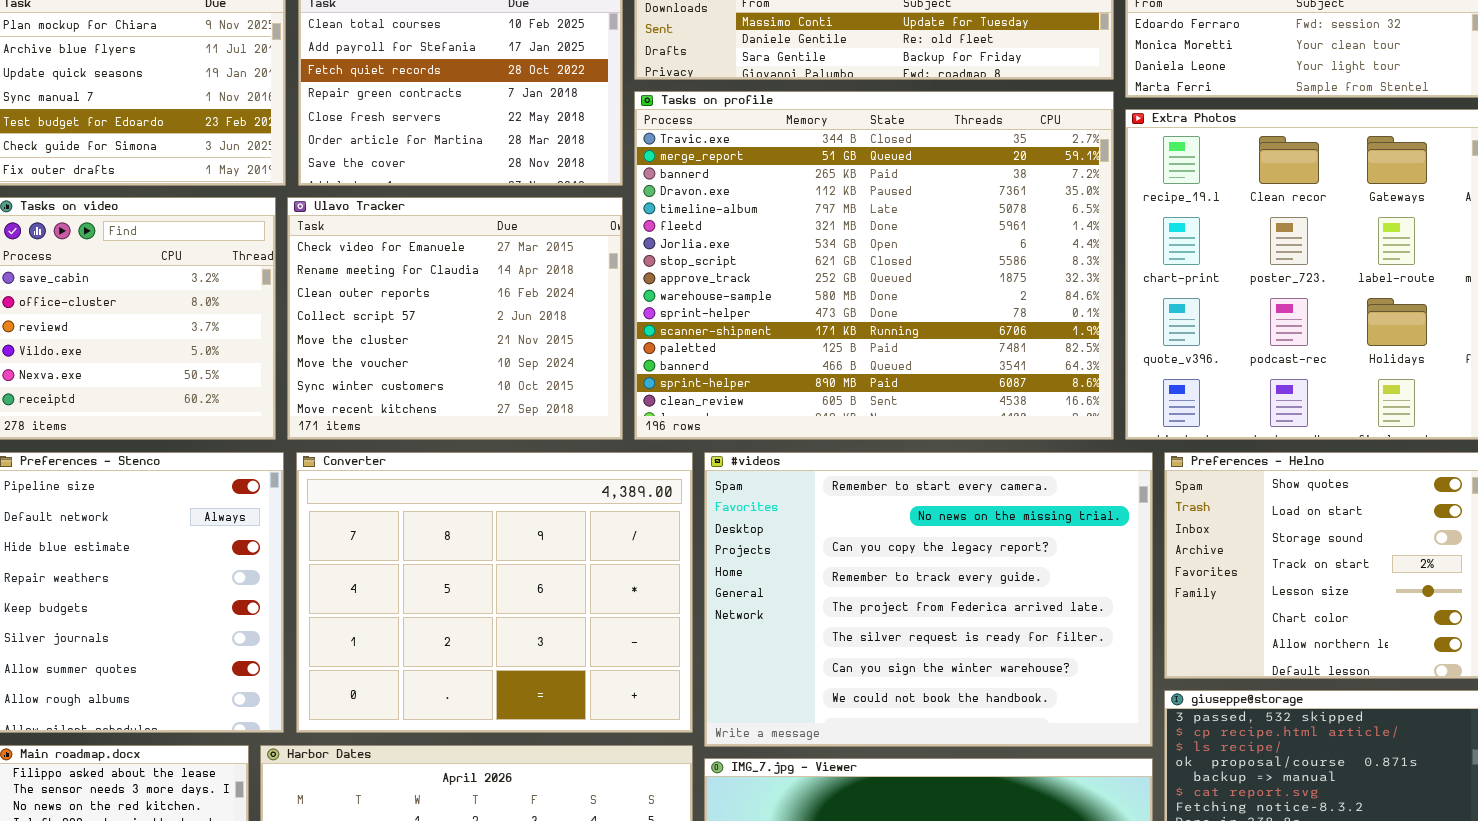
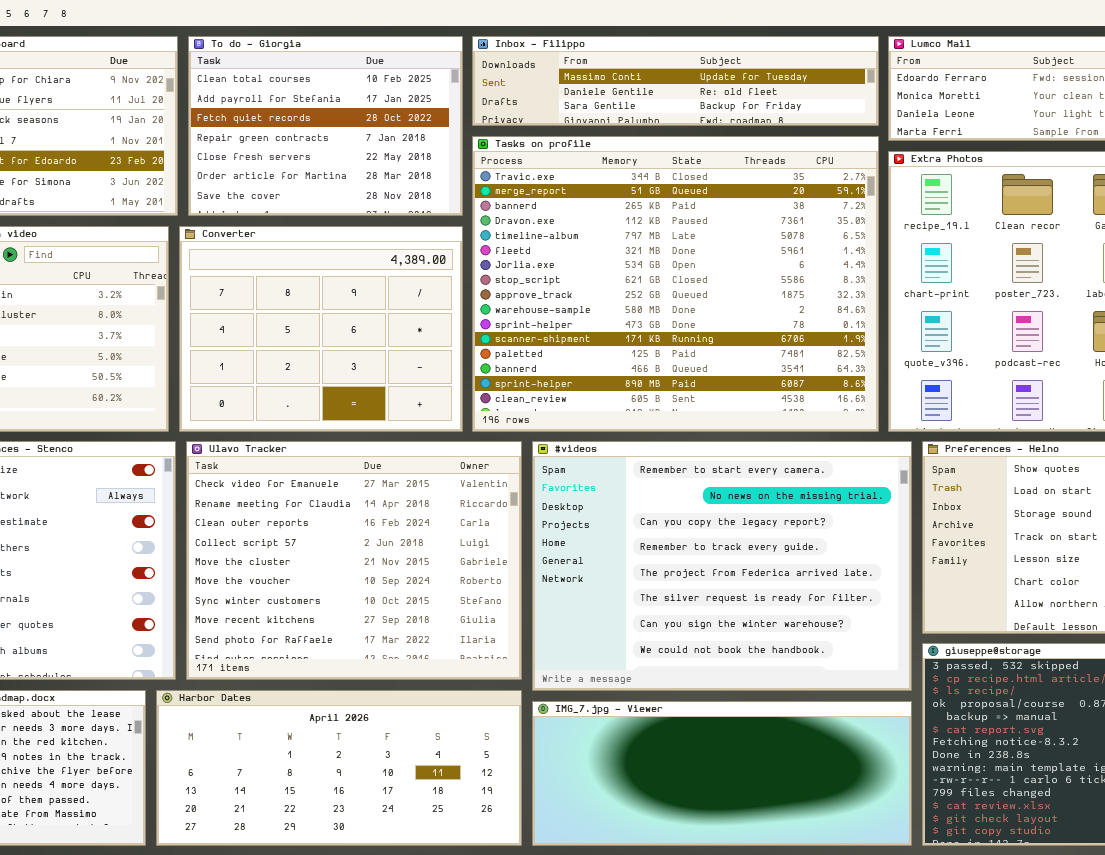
Ulavo Tracker: [287,197,623,440] -> [186,441,522,680], moved, resized
Converter: [296,452,693,733] -> [179,226,463,432], moved, resized

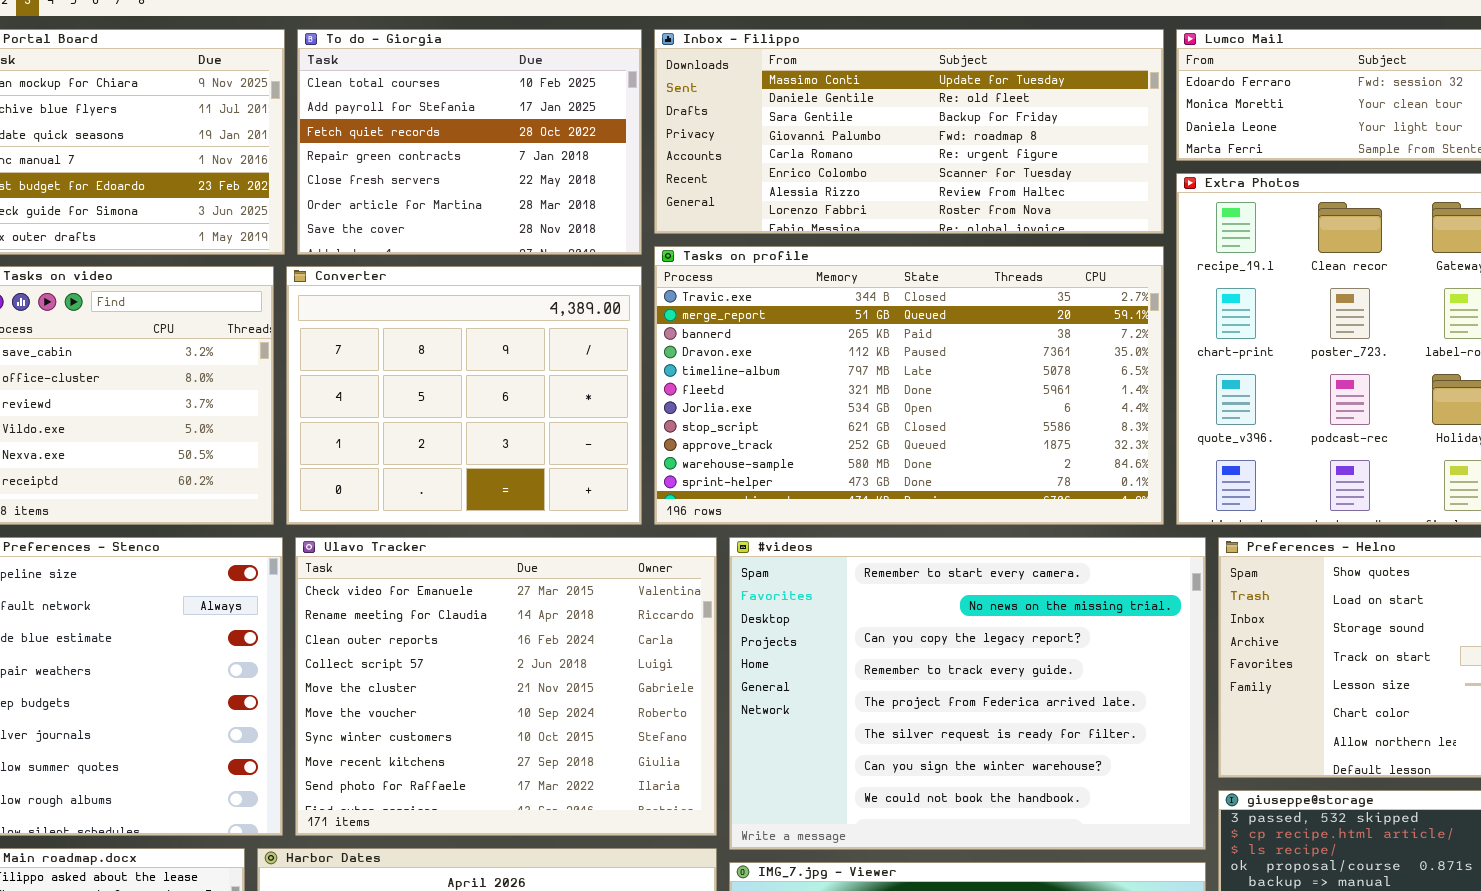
Inbox - Filippo: [472,36,879,126] -> [654,29,1164,234], resized
Tasks on profile: [472,136,879,432] -> [654,246,1164,525], resized

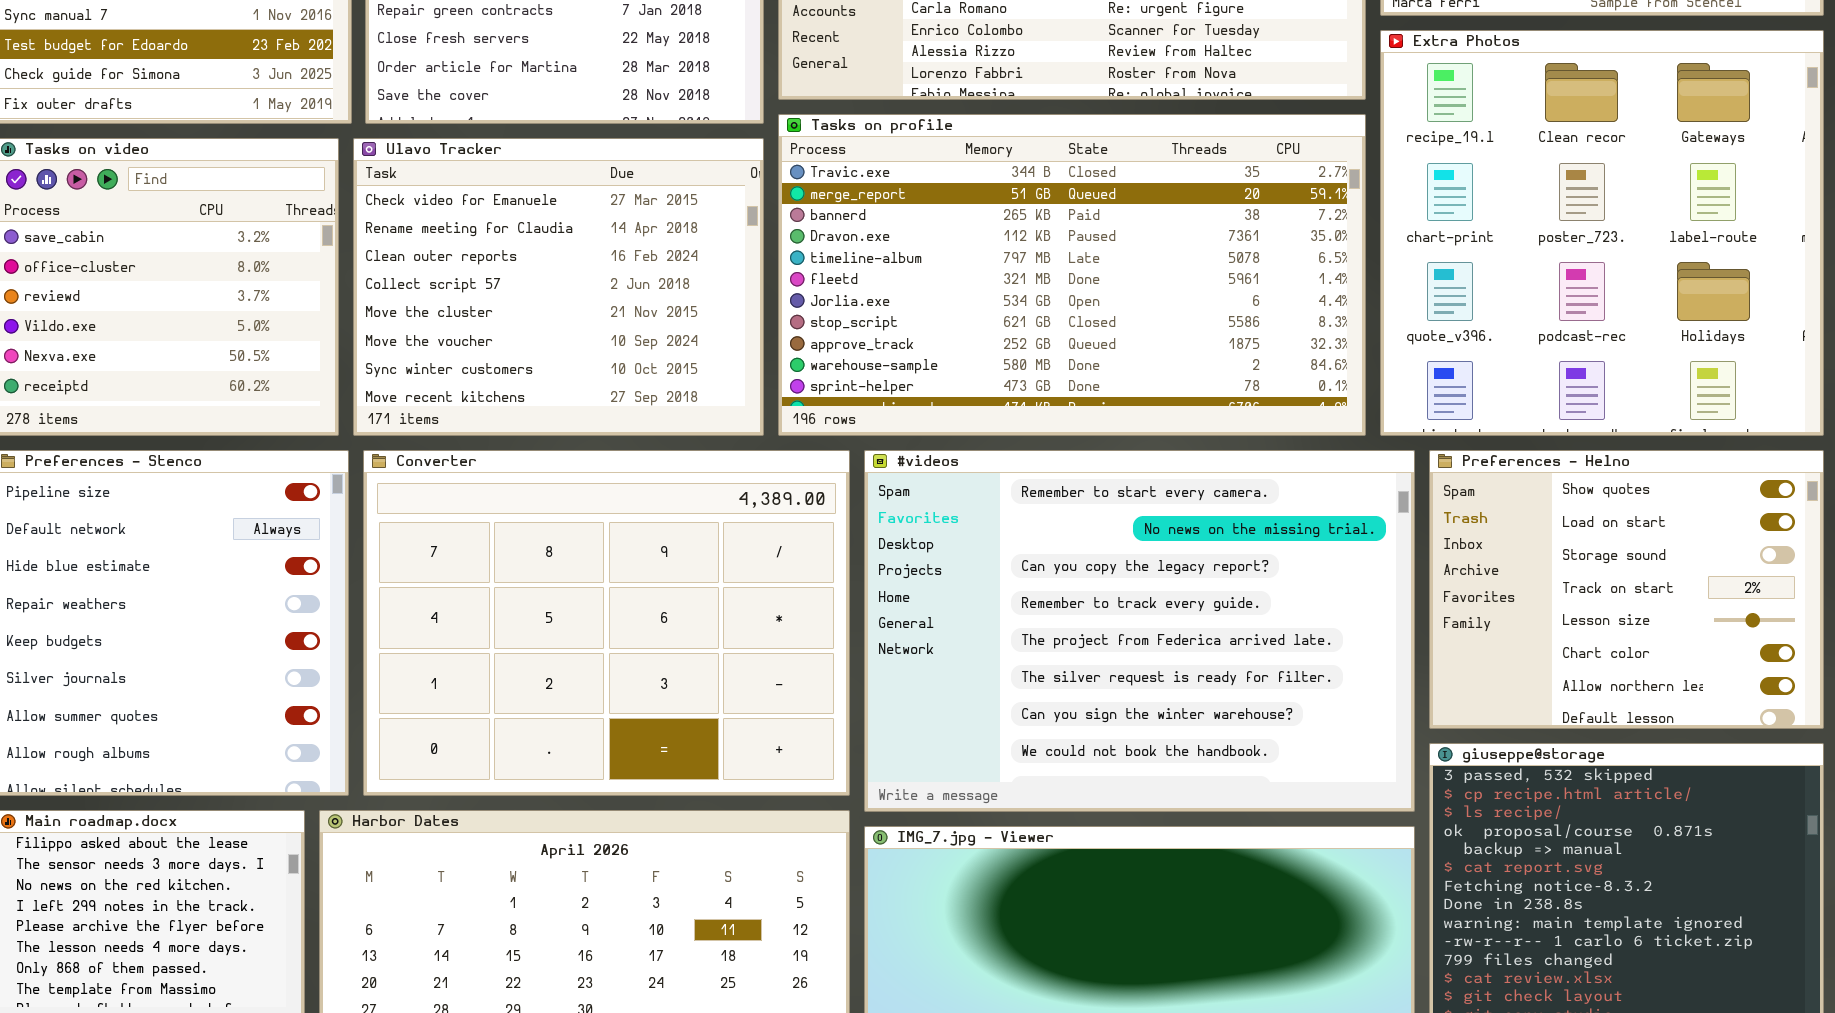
Converter: [286,266,642,525] -> [363,450,850,796], moved, resized
Ulavo Tracker: [295,537,717,836] -> [353,138,764,436], moved, resized

